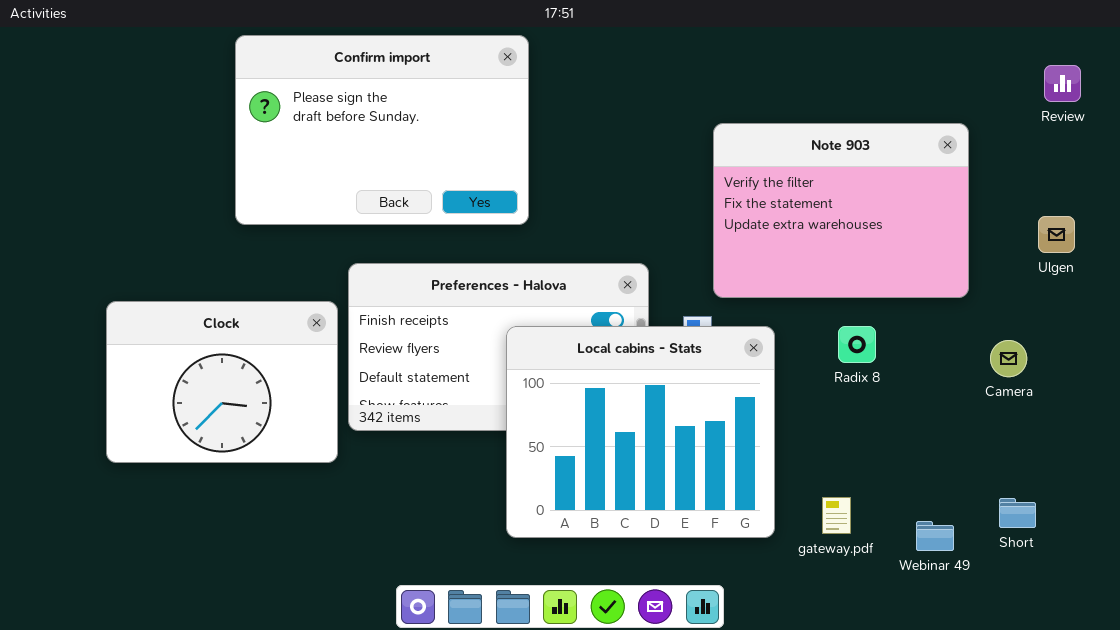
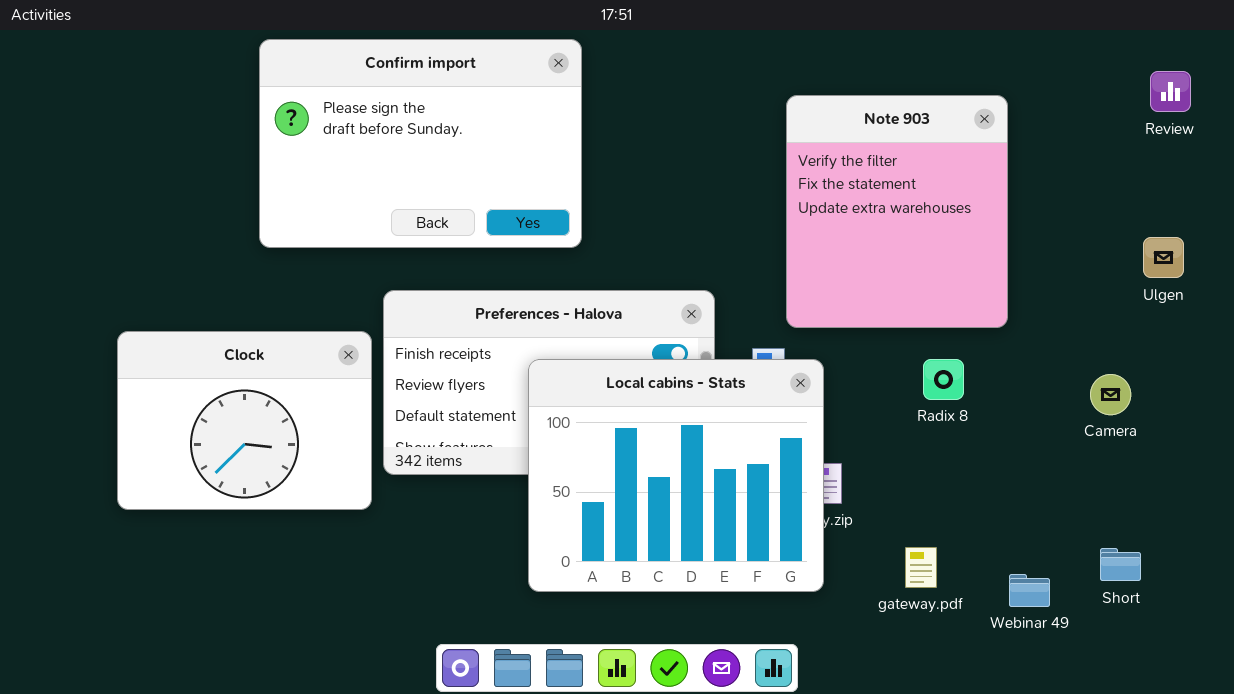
Note 903: [713,123,969,298] -> [786,95,1008,328], resized
Local cabins - Stats: [506,326,775,538] -> [528,359,824,592], moved

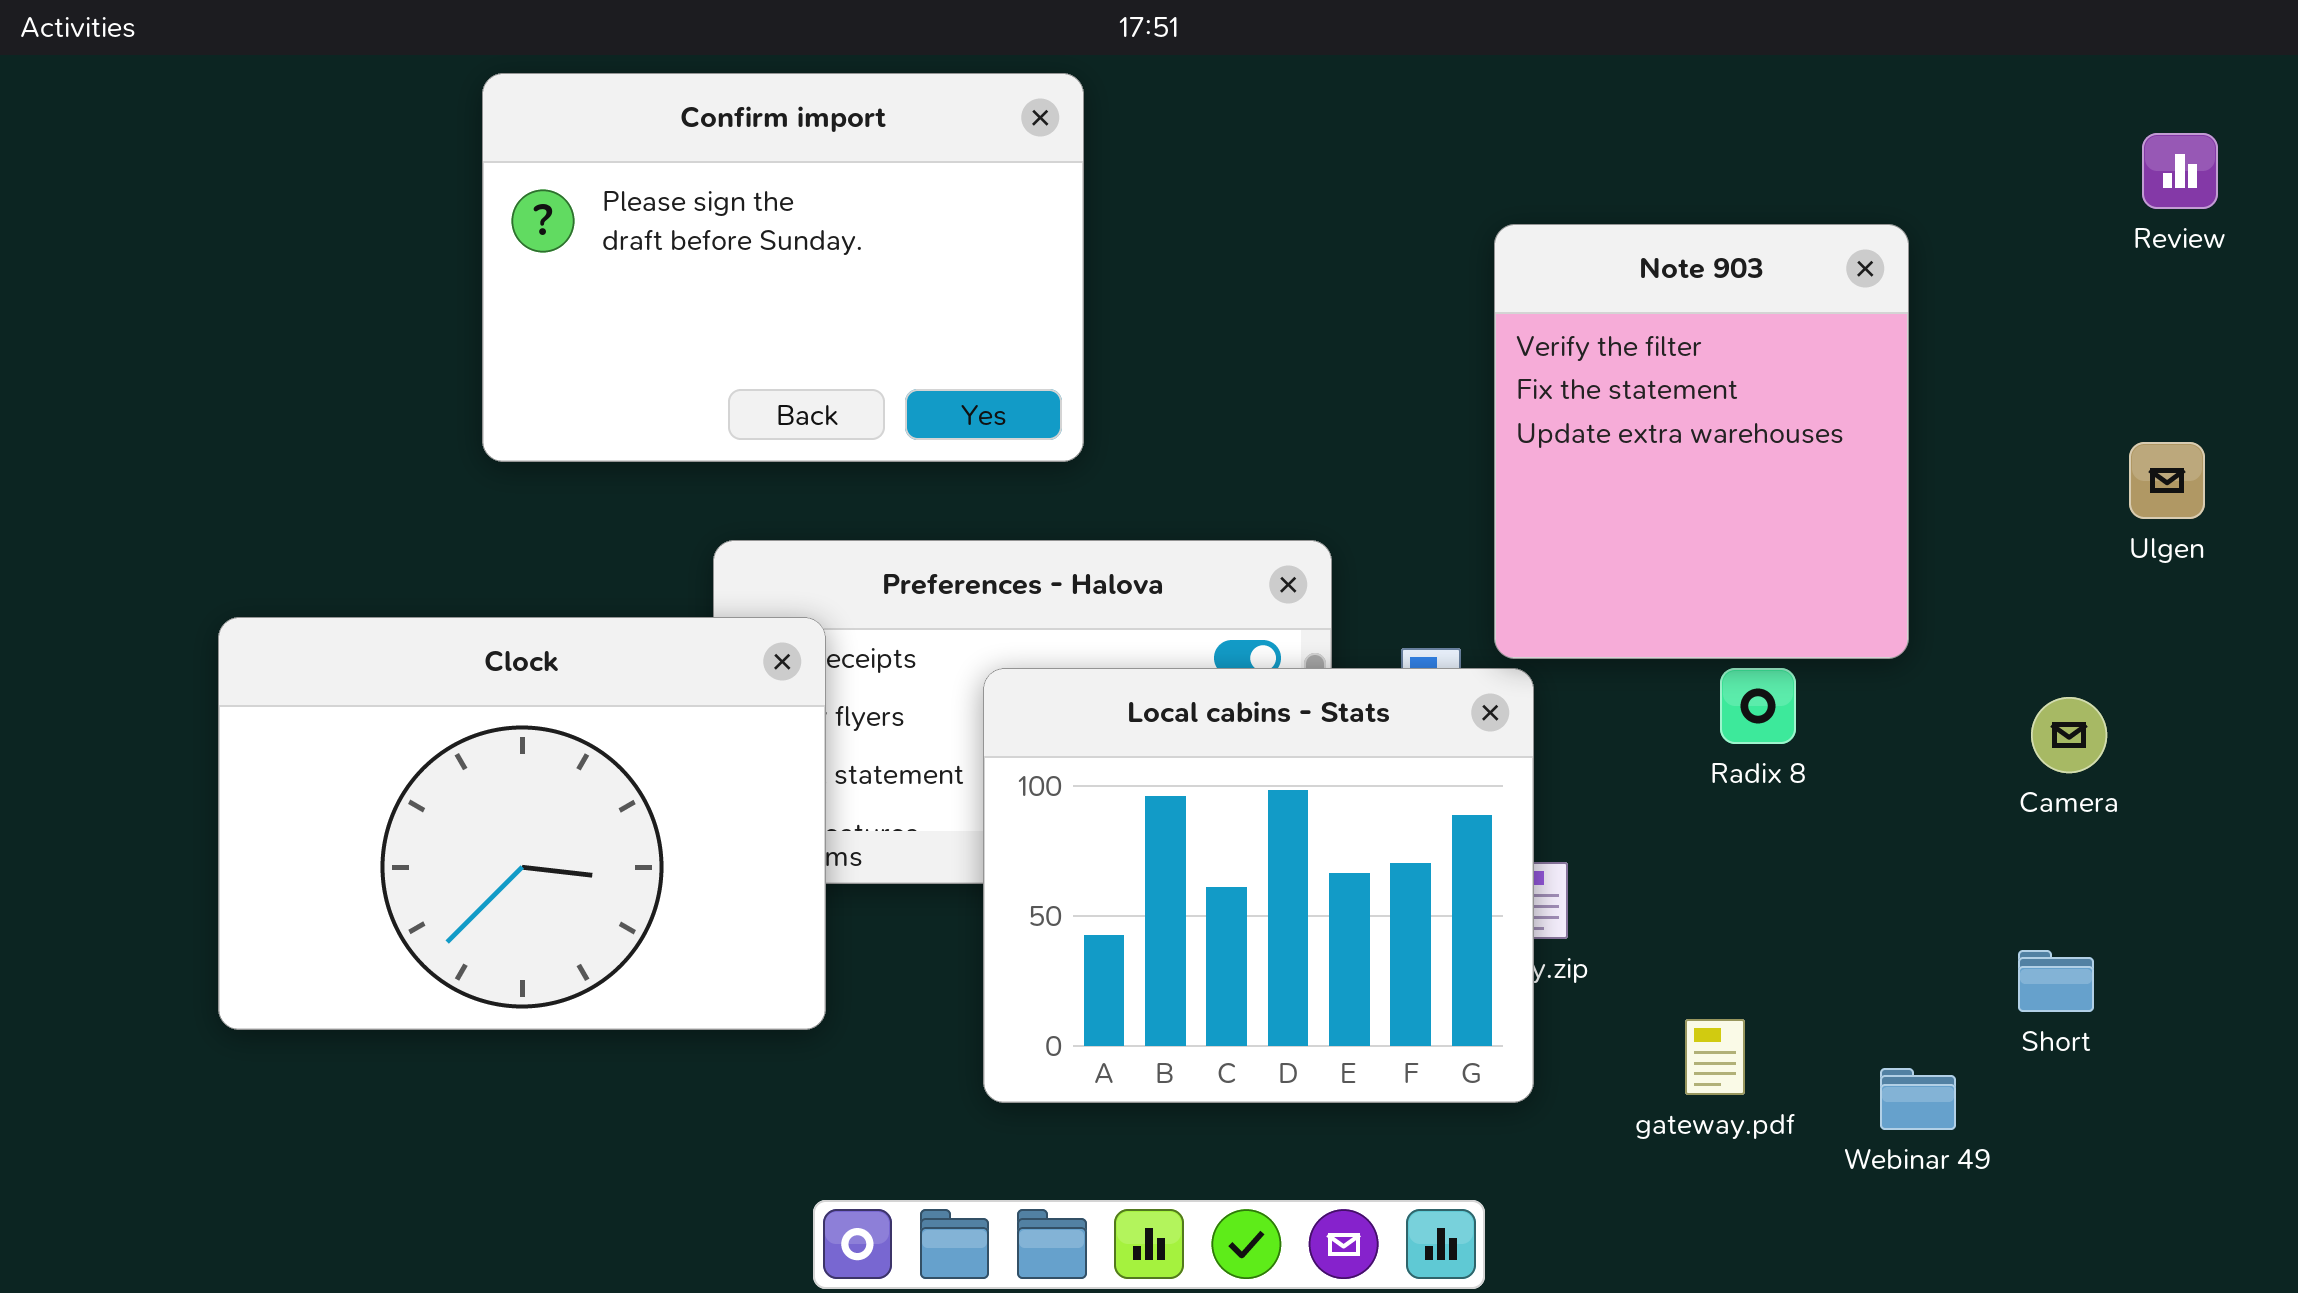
Note 903: [786,95,1008,328] -> [1494,224,1909,659], moved
Clock: [117,331,372,510] -> [218,617,826,1030], resized
Short: [1100,548,1141,581] -> [2018,950,2094,1012], moved

